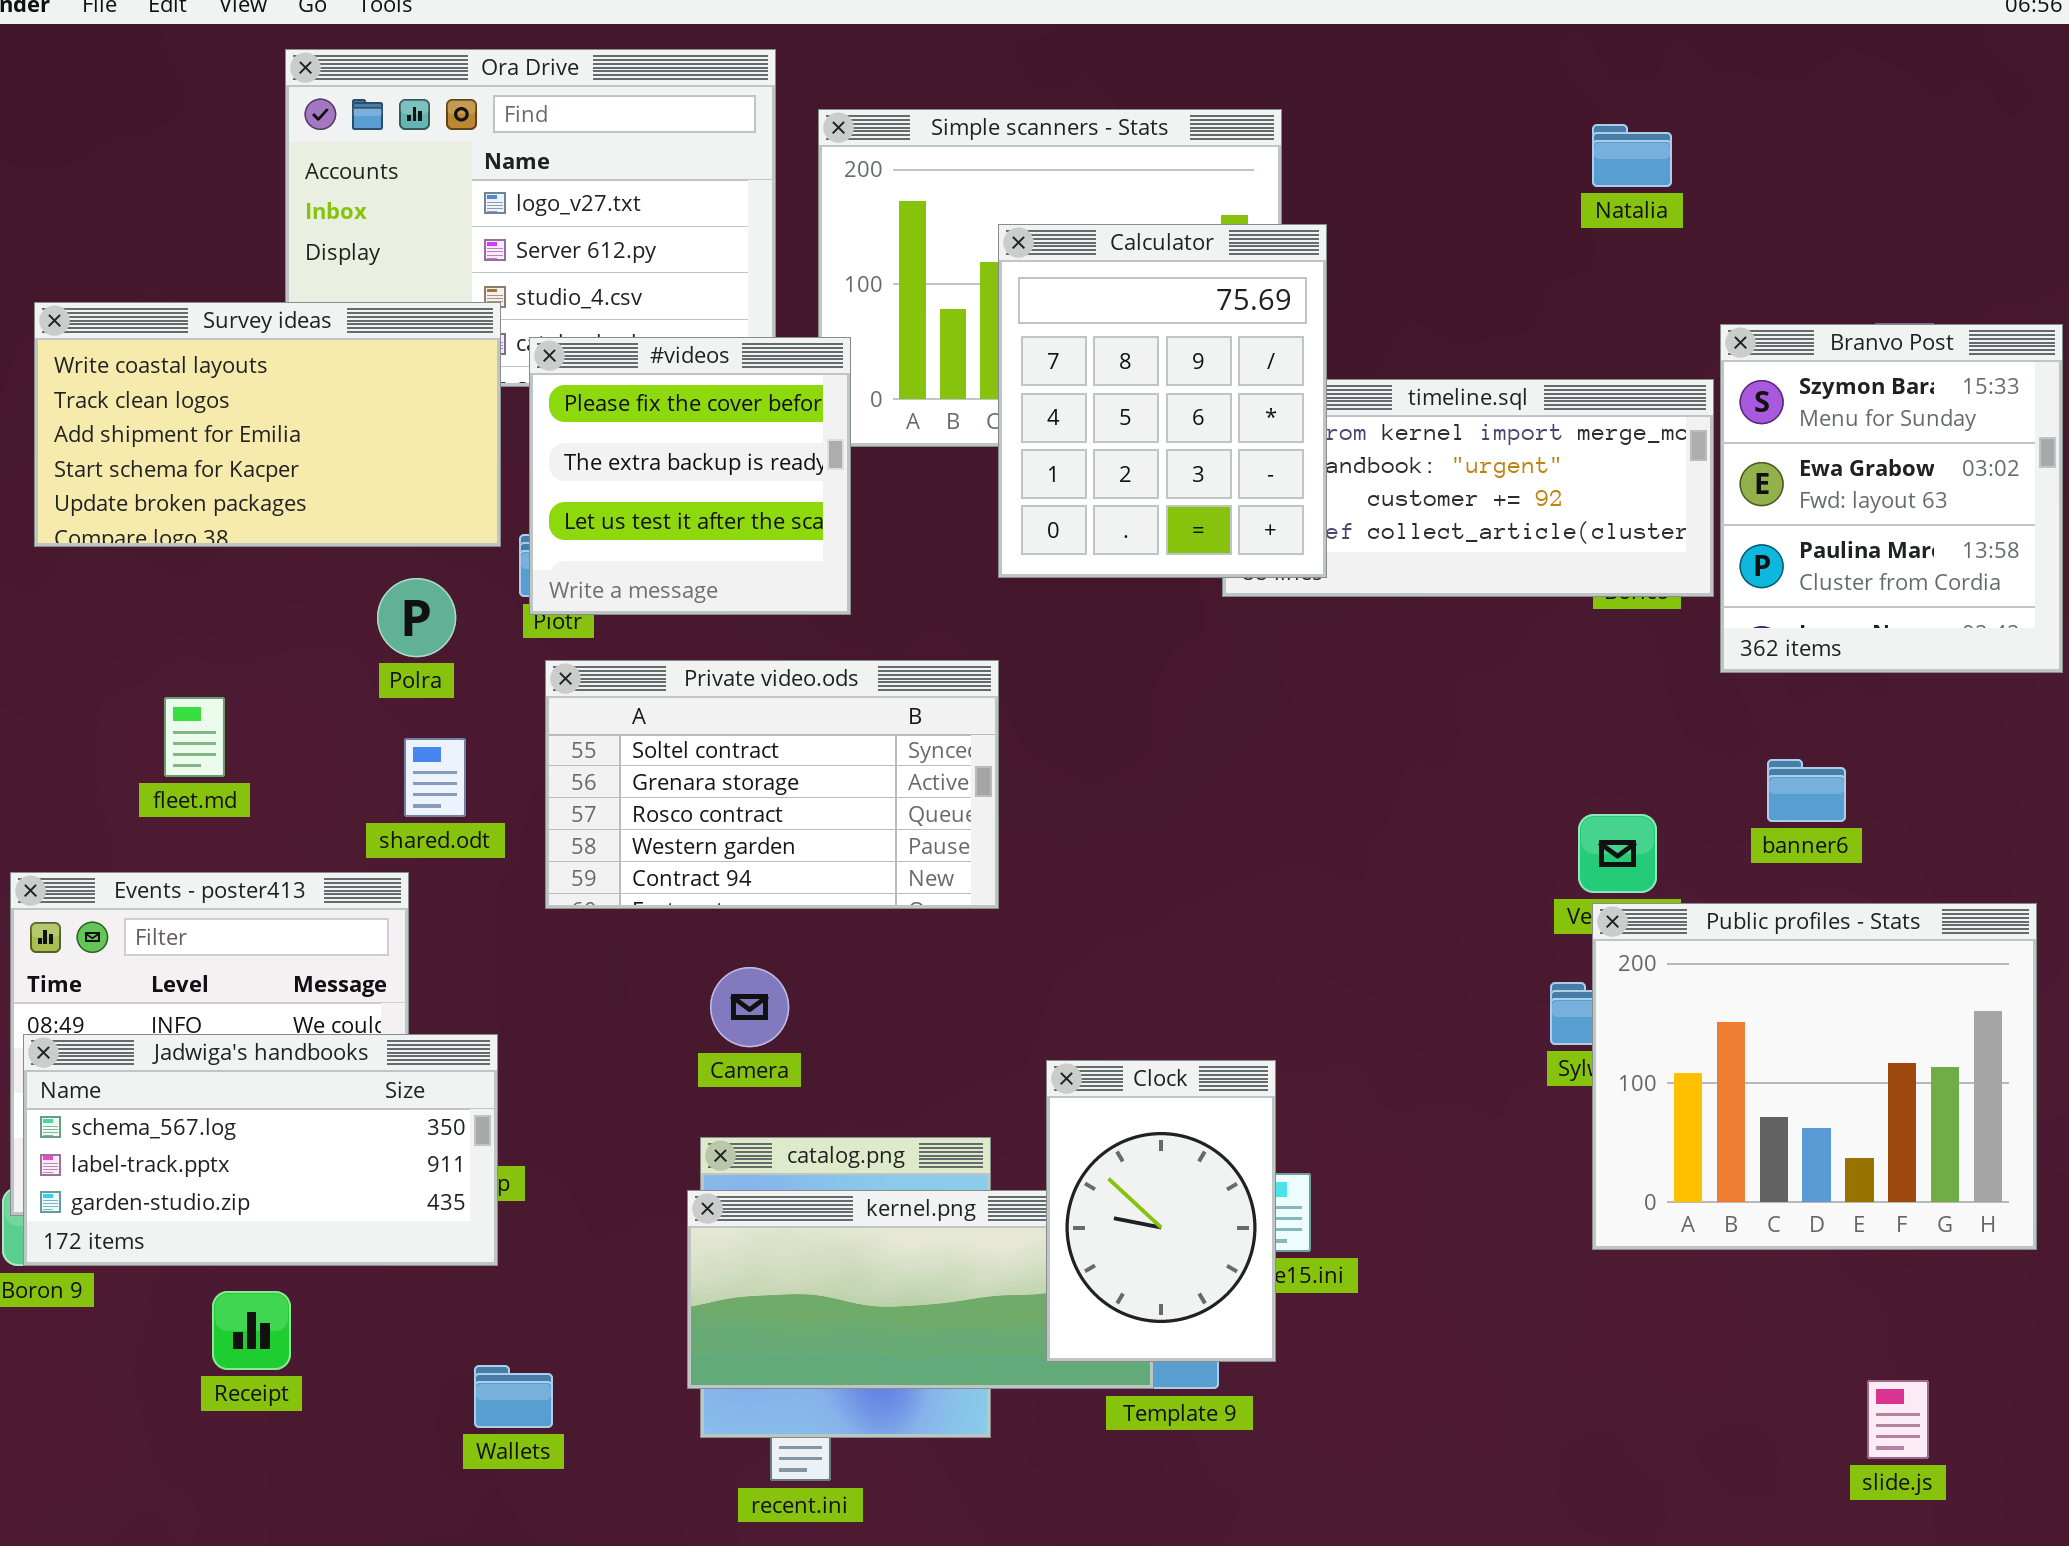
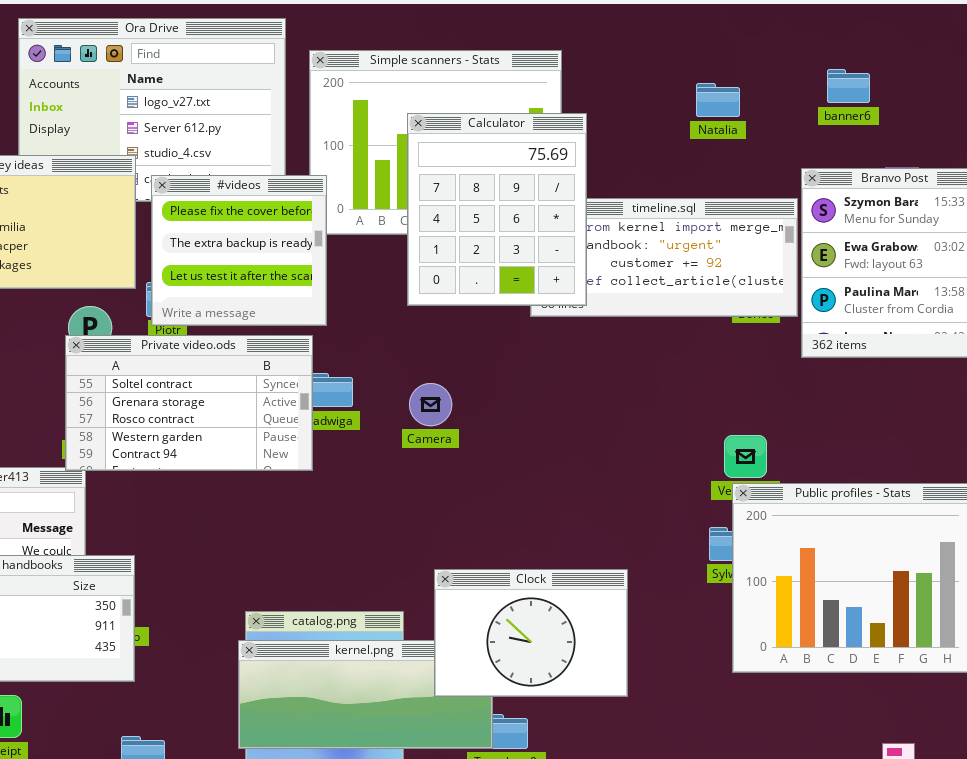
Natalia: [1592,124,1672,187] -> [696,83,740,117], moved
Private video.ods: [545,660,999,909] -> [65,335,313,471], moved
banner6: [1767,759,1846,822] -> [827,69,870,103], moved
Camera: [710,967,789,1047] -> [409,383,452,426], moved
Clock: [1046,1060,1276,1362] -> [434,569,628,697], resized

